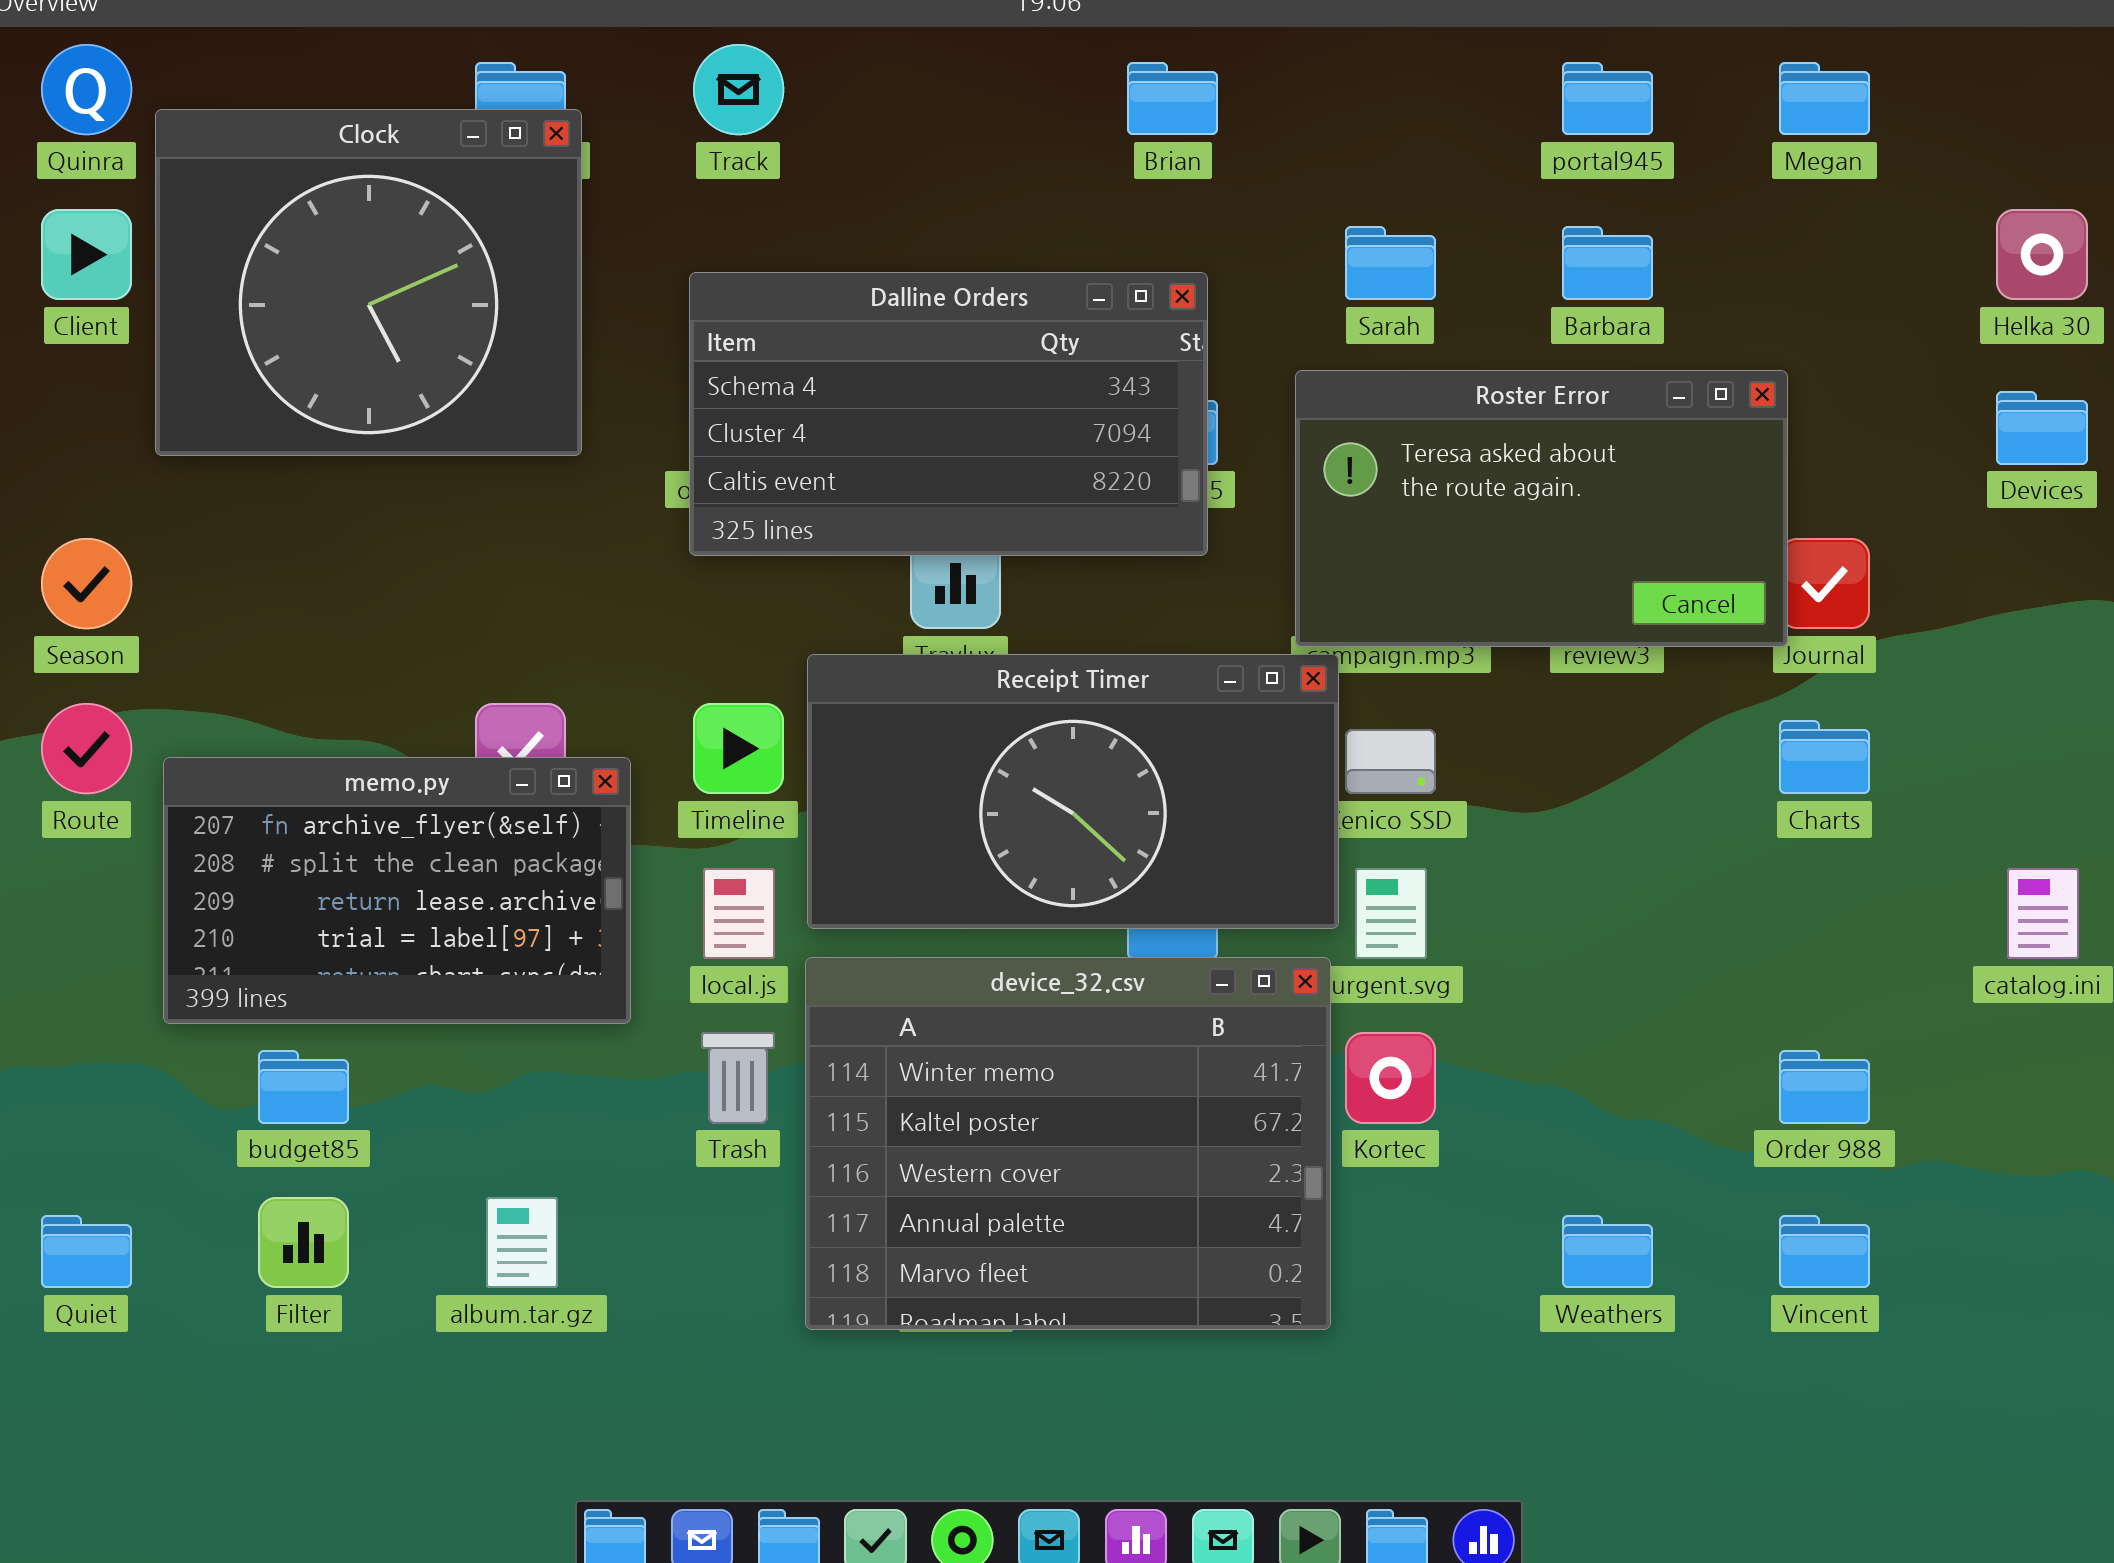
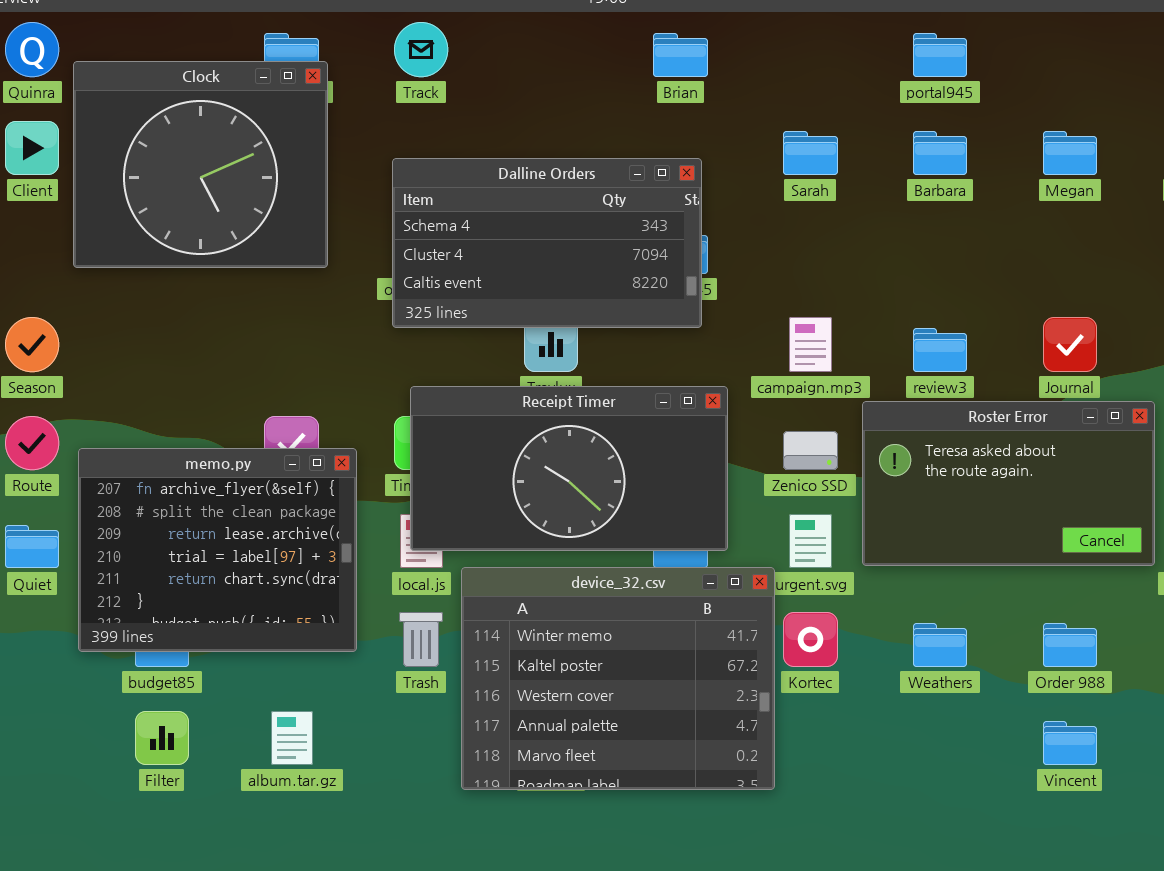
Megan: [1779,62,1870,135] -> [1043,131,1097,175], moved
Roster Error: [1295,370,1788,647] -> [862,401,1155,566], moved
Receipt Timer: [807,654,1339,929] -> [410,386,728,551], moved
memo.py: [163,757,631,1024] -> [78,448,357,652], resized
Quiet: [41,1215,132,1288] -> [5,525,59,568], moved
Weathers: [1562,1215,1653,1288] -> [913,623,967,667], moved

